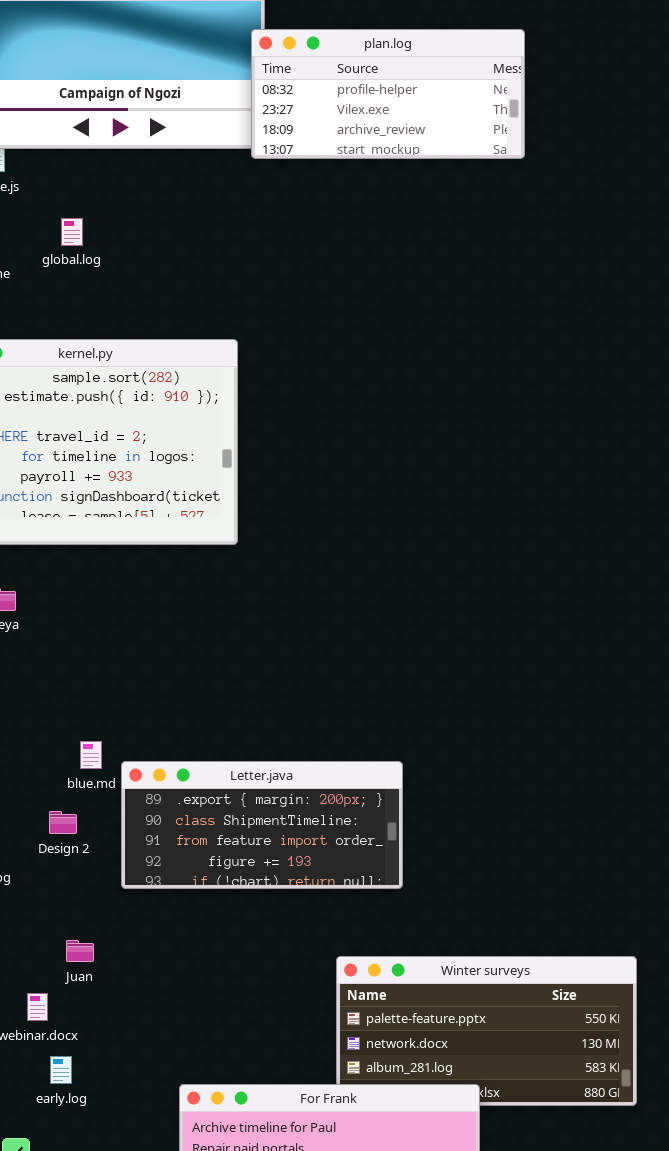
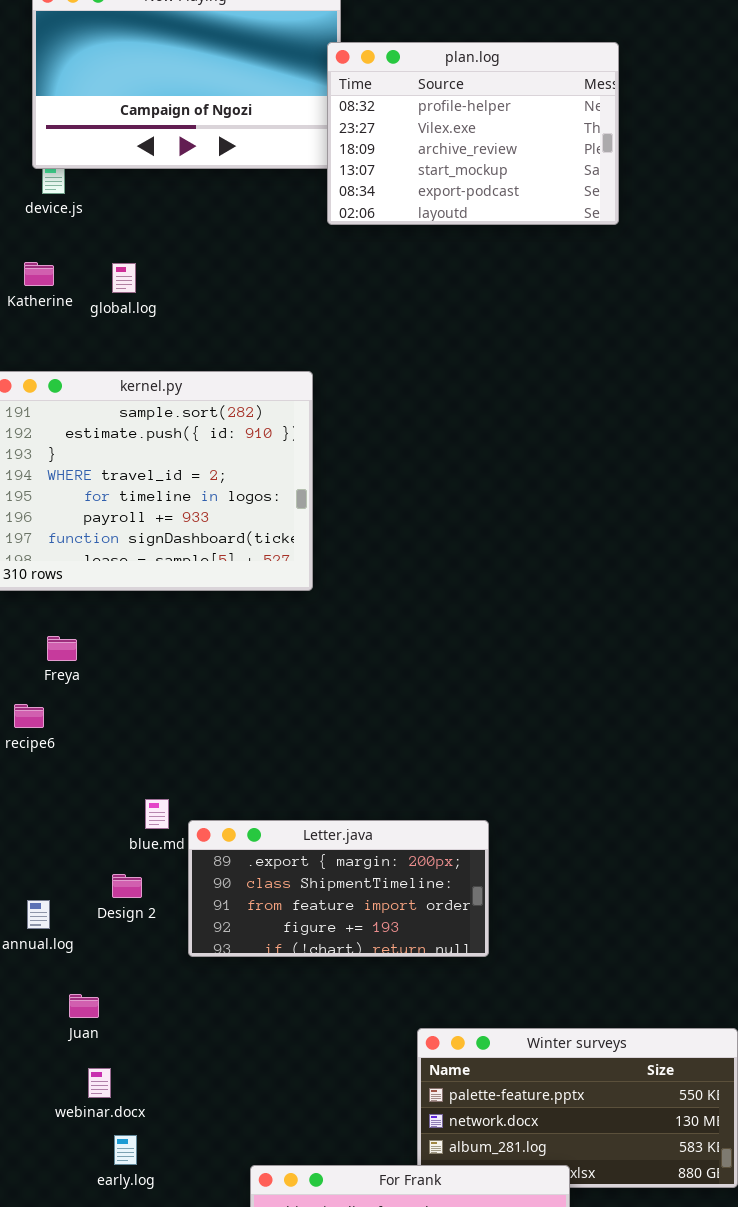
plan.log: [251,29,525,159] -> [327,42,619,225], resized
global.log: [61,218,83,246] -> [112,263,136,293], moved
Juan: [66,940,94,962] -> [69,994,99,1018], moved

